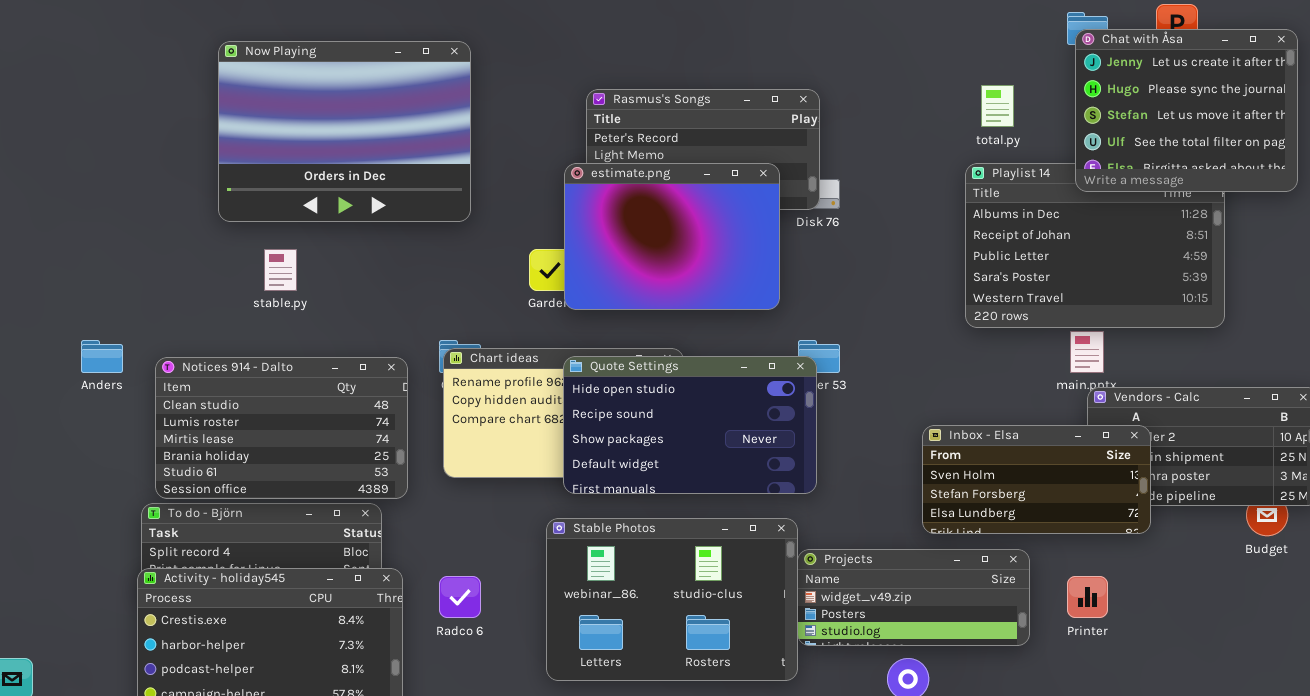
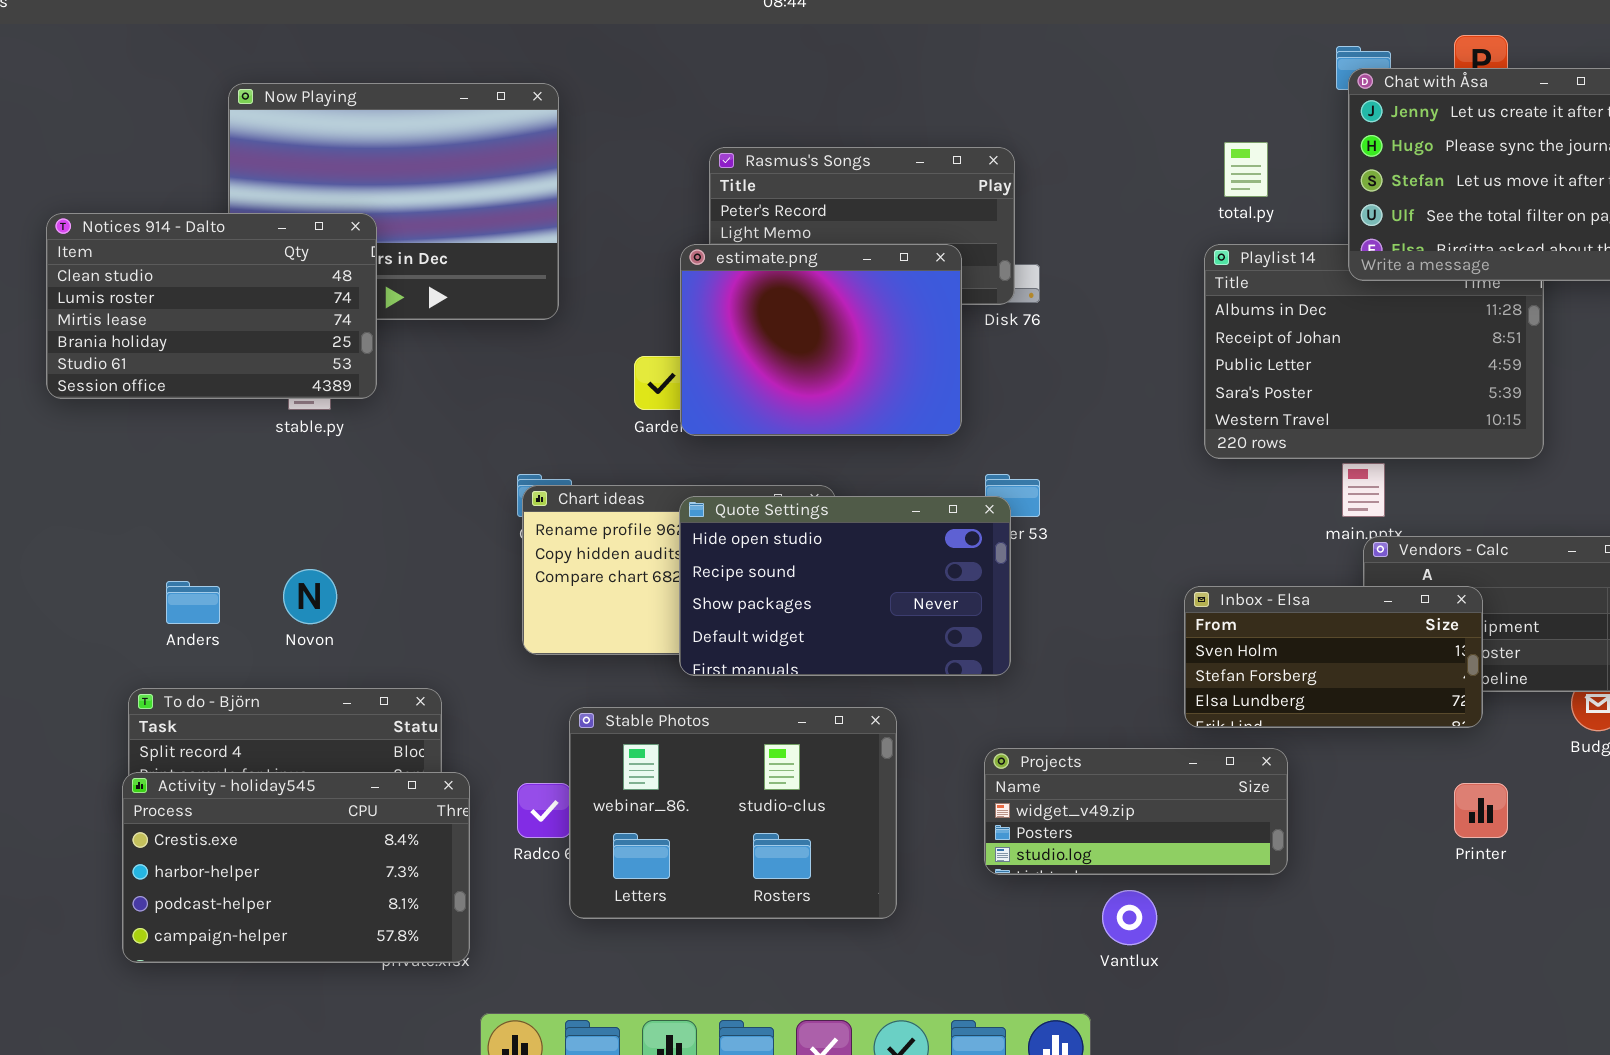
Anders: [81,340,123,373] -> [166,581,220,624], moved
Notices 914 - Dalto: [155,357,408,499] -> [46,213,377,399], moved
Inbox - Elsa: [922,425,1151,534] -> [1184,586,1483,728], moved
Stable Photos: [546,518,798,681] -> [569,707,897,919], moved
Printer: [1067,576,1108,618] -> [1454,783,1508,838], moved

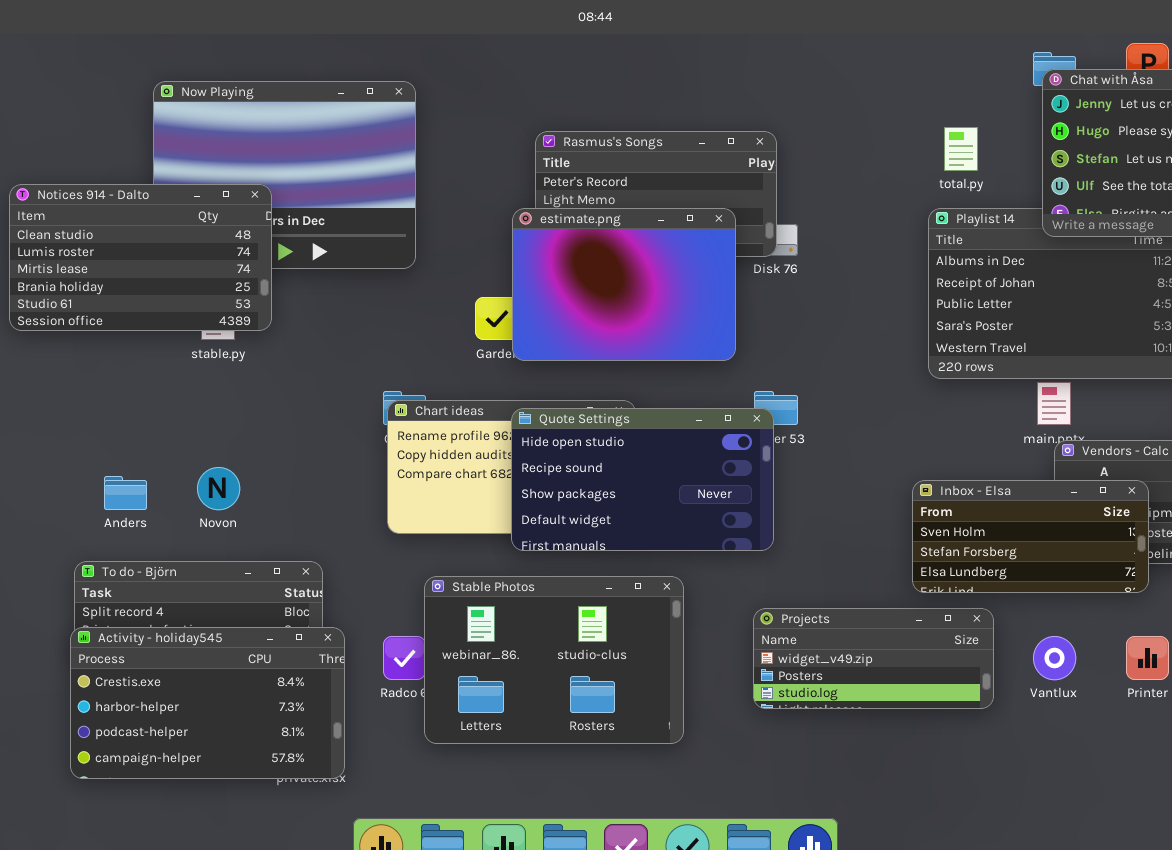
Vantlux: [1102,890,1157,945] -> [1033,636,1076,680], moved

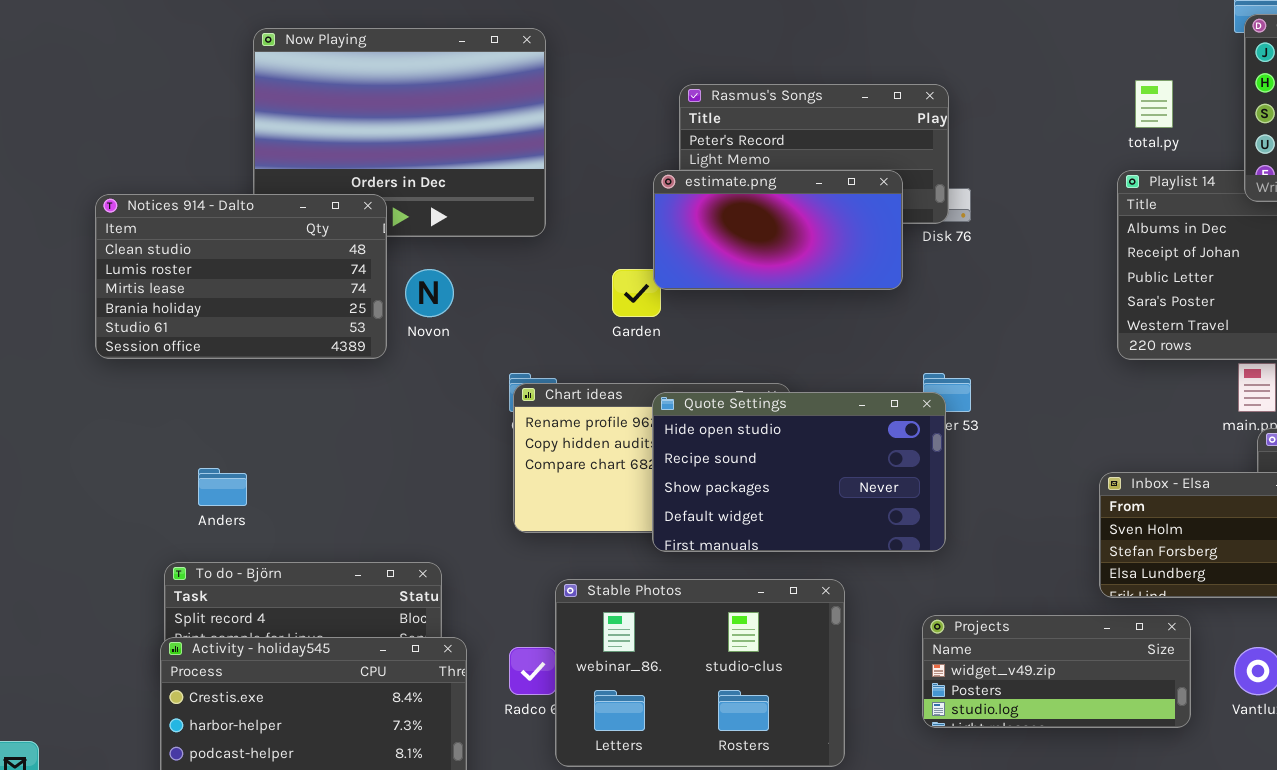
Notices 914 - Dalto: [9,184,272,331] -> [95,194,387,359], moved
estimate.png: [512,208,736,361] -> [653,170,903,290], resized
Novon: [197,467,240,510] -> [405,269,454,317], moved

